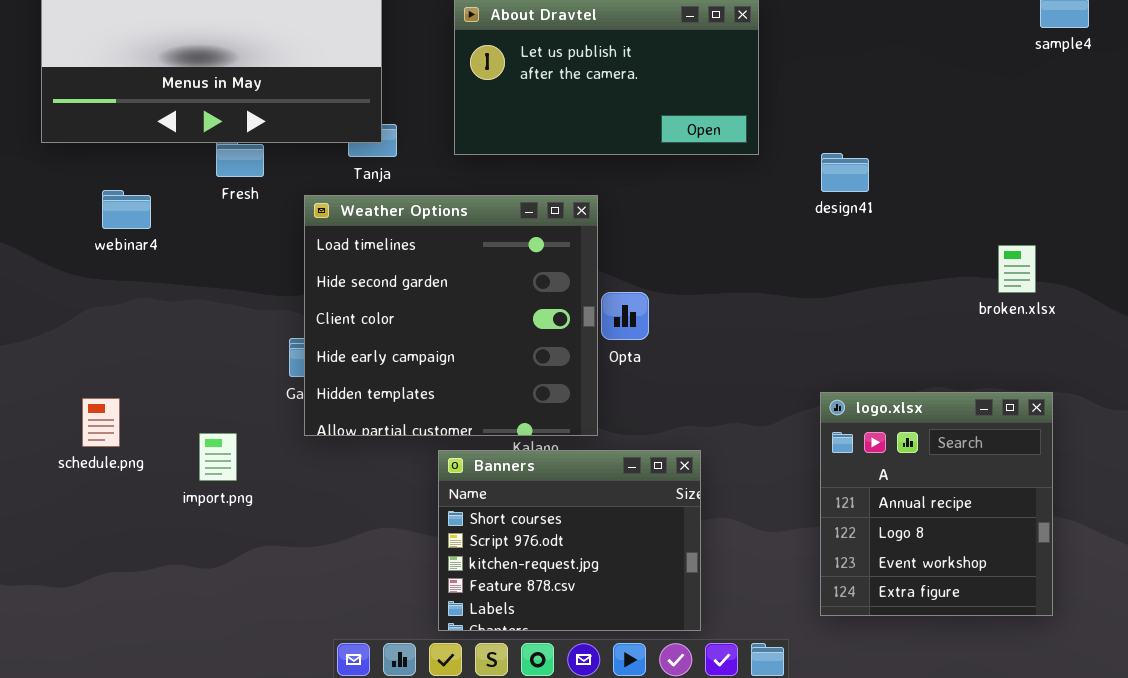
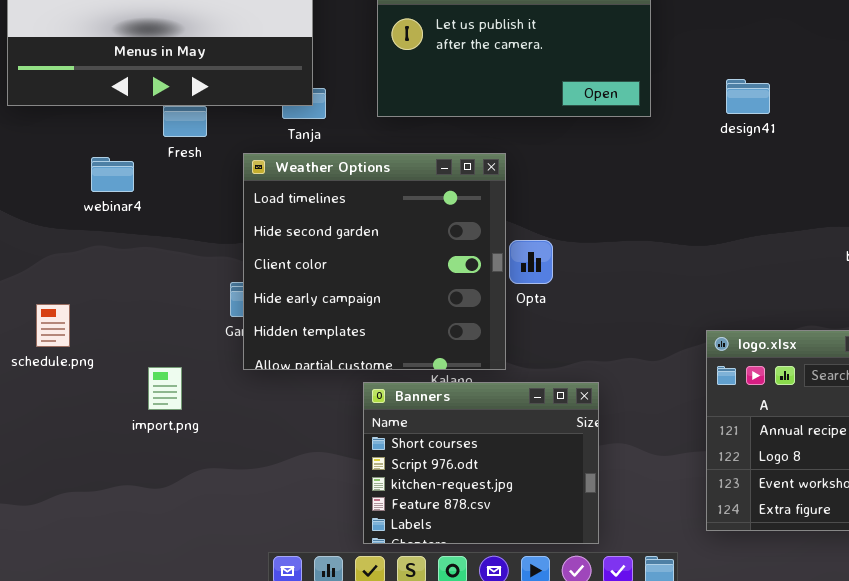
design41: [821,153,869,192] -> [726,79,770,114], moved
webinar4: [102,190,151,229] -> [91,157,134,192], moved
schedule.png: [82,398,120,447] -> [36,304,70,347], moved

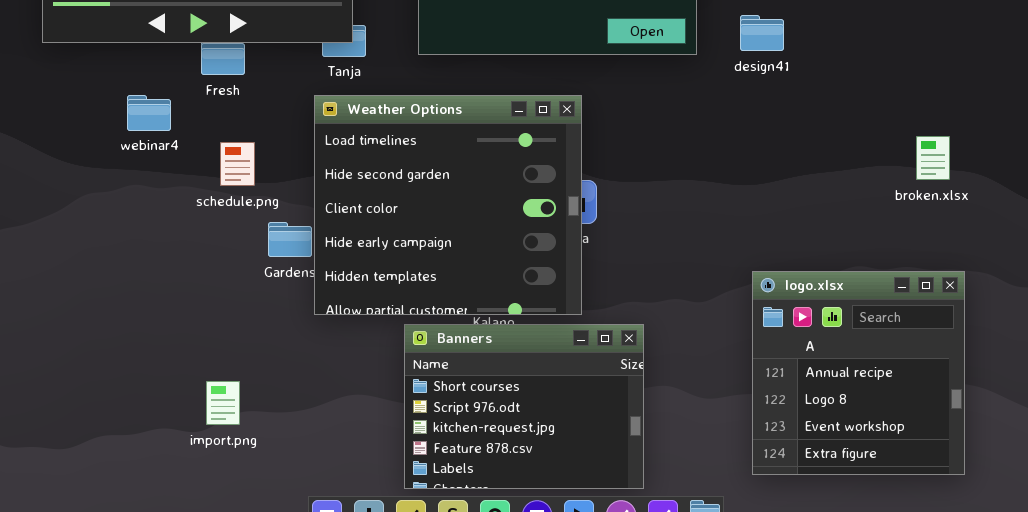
design41: [726,79,770,114] -> [740,15,784,51], moved
Weather Options: [243,153,506,370] -> [314,95,582,315], moved
schedule.png: [36,304,70,347] -> [220,142,255,186], moved
import.png: [148,367,182,410] -> [206,381,240,425], moved

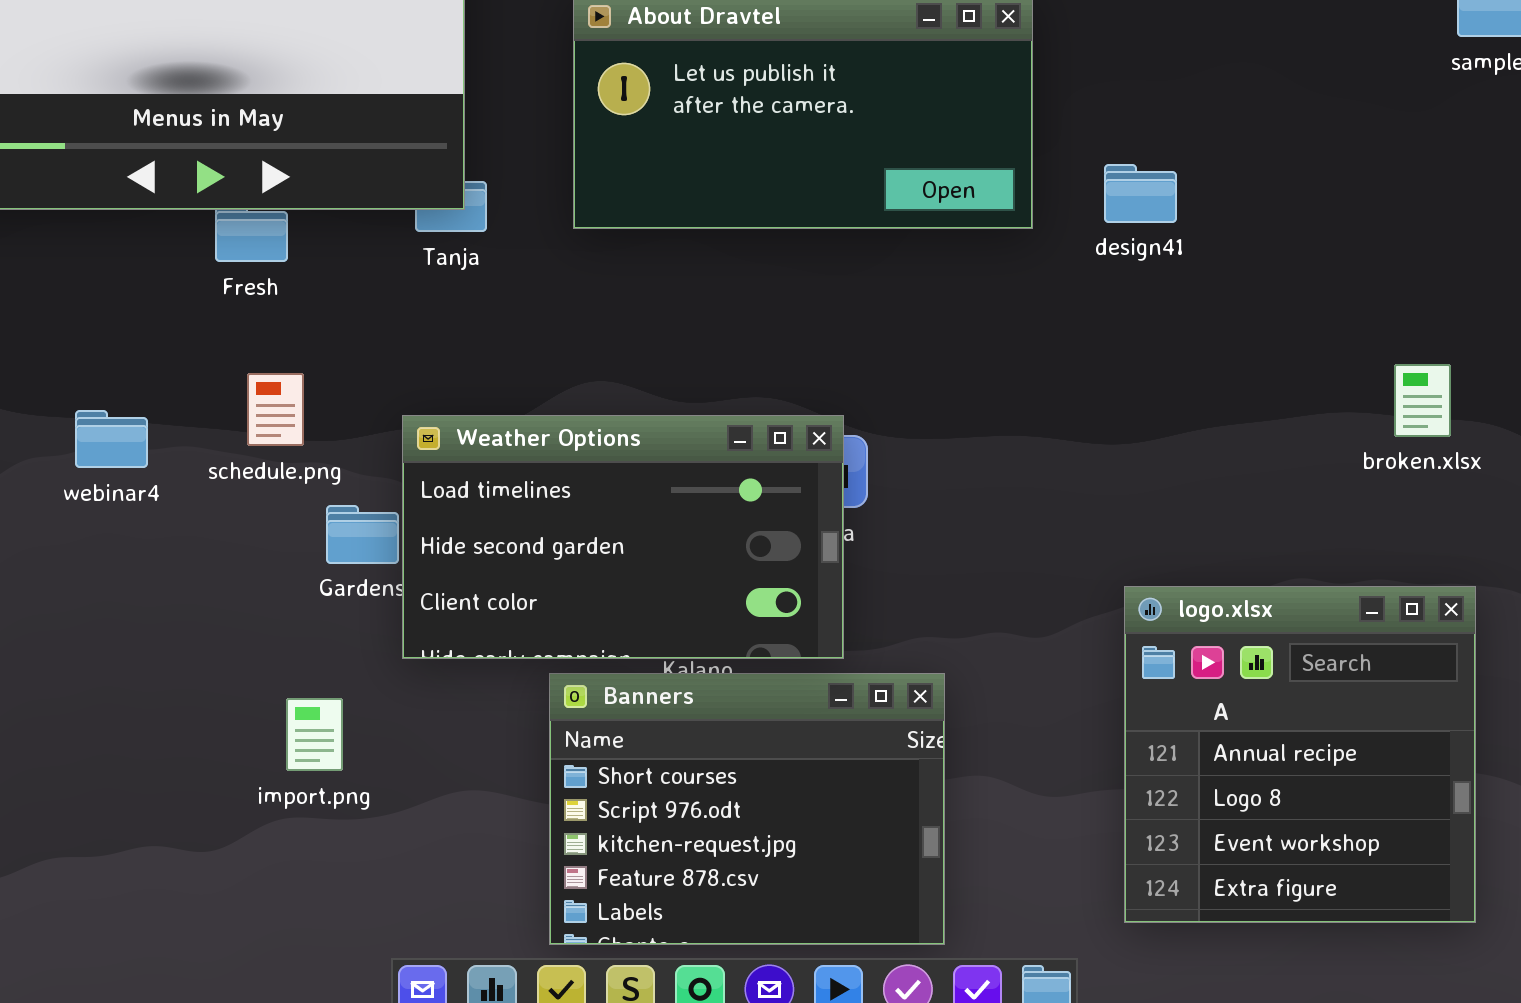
webinar4: [127,95,171,131] -> [75,410,148,468], moved
Weather Options: [314,95,582,315] -> [402,415,844,659], resized
import.png: [206,381,240,425] -> [286,698,343,771], moved

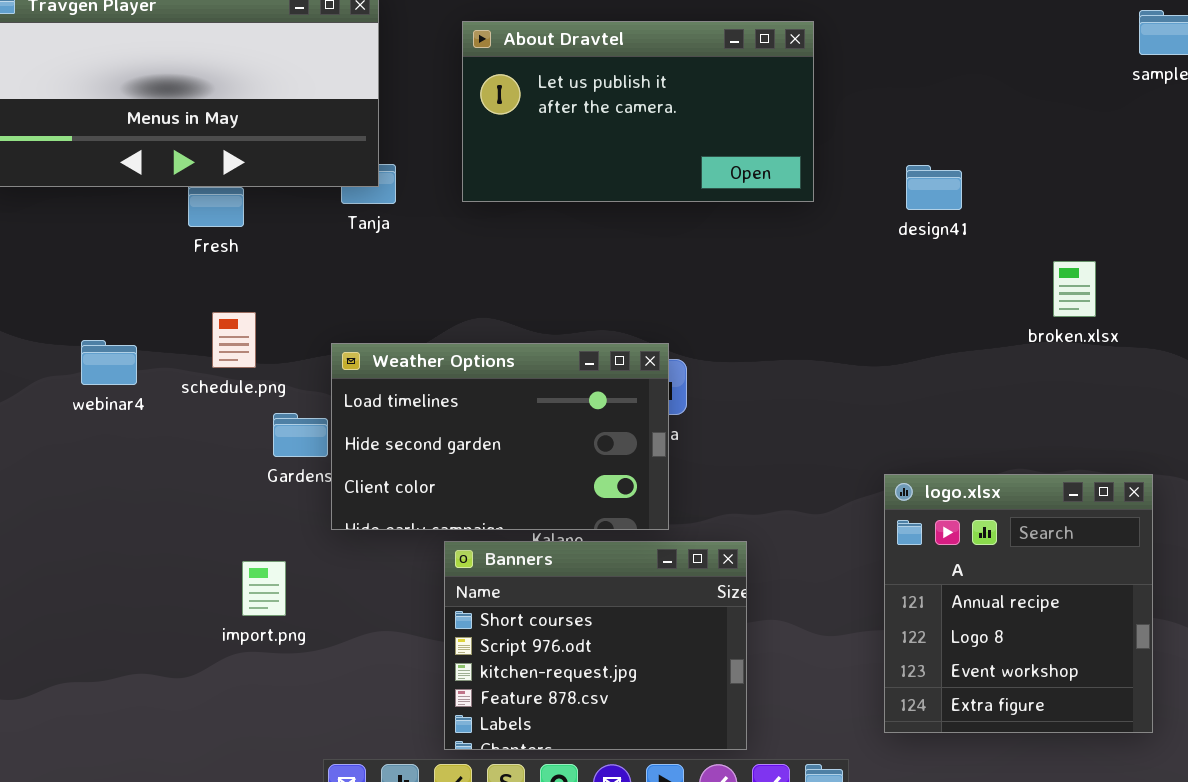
design41: [1104,164,1177,223] -> [906,165,962,210], moved
broken.xlsx: [1394,364,1451,437] -> [1053,261,1096,317], moved

